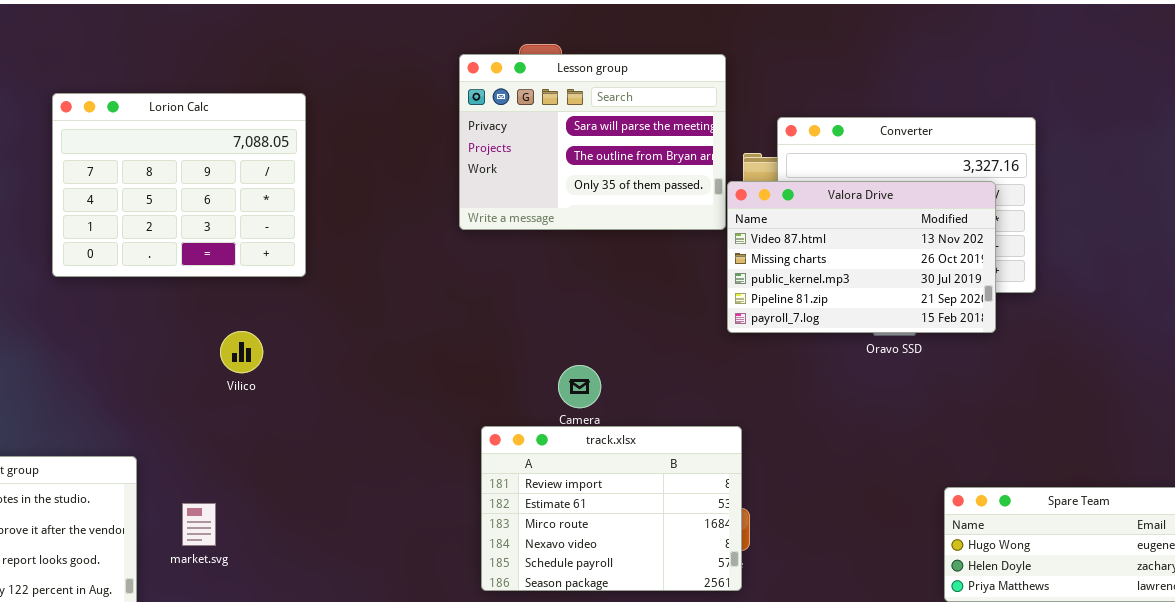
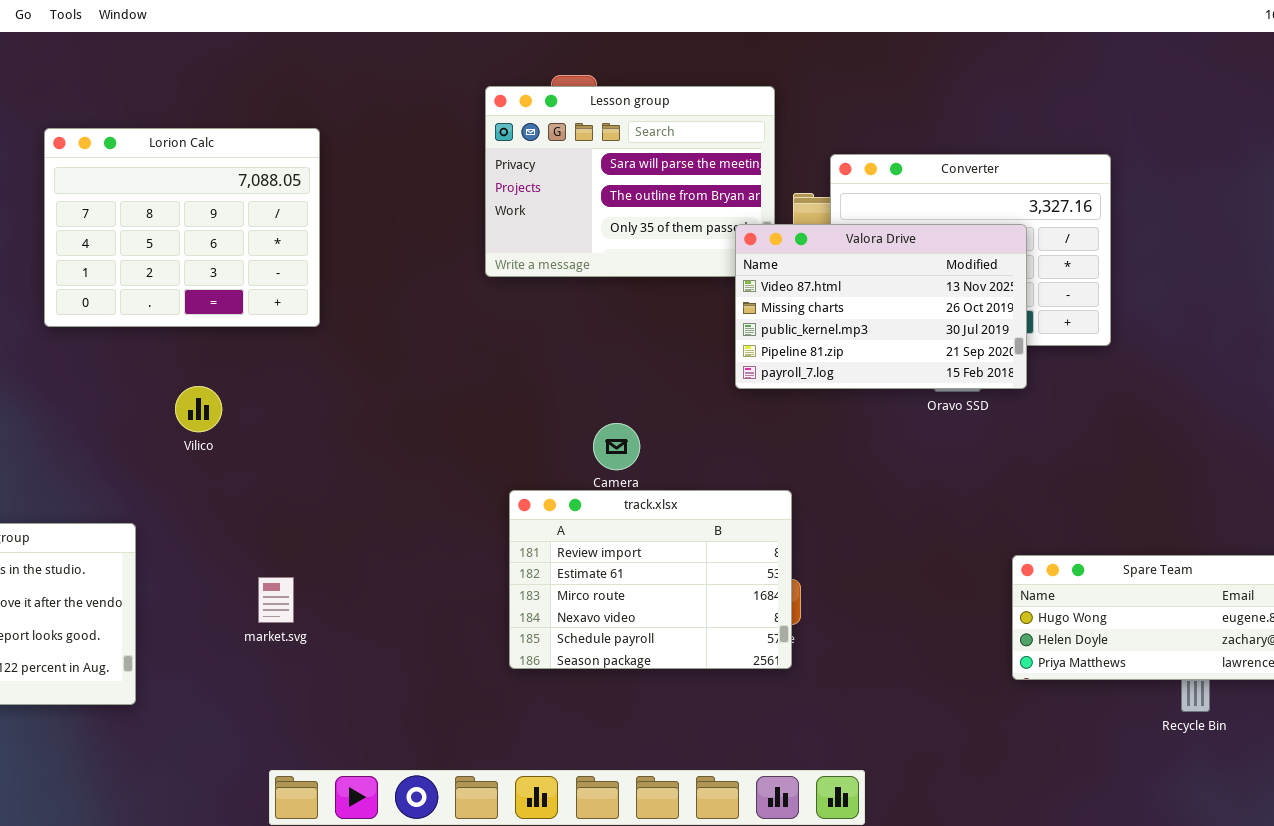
Valora Drive: [727,181,996,333] -> [735,224,1027,389], moved
Vilico: [220,331,263,373] -> [175,386,222,432], moved
market.svg: [182,503,216,546] -> [258,577,294,623], moved

